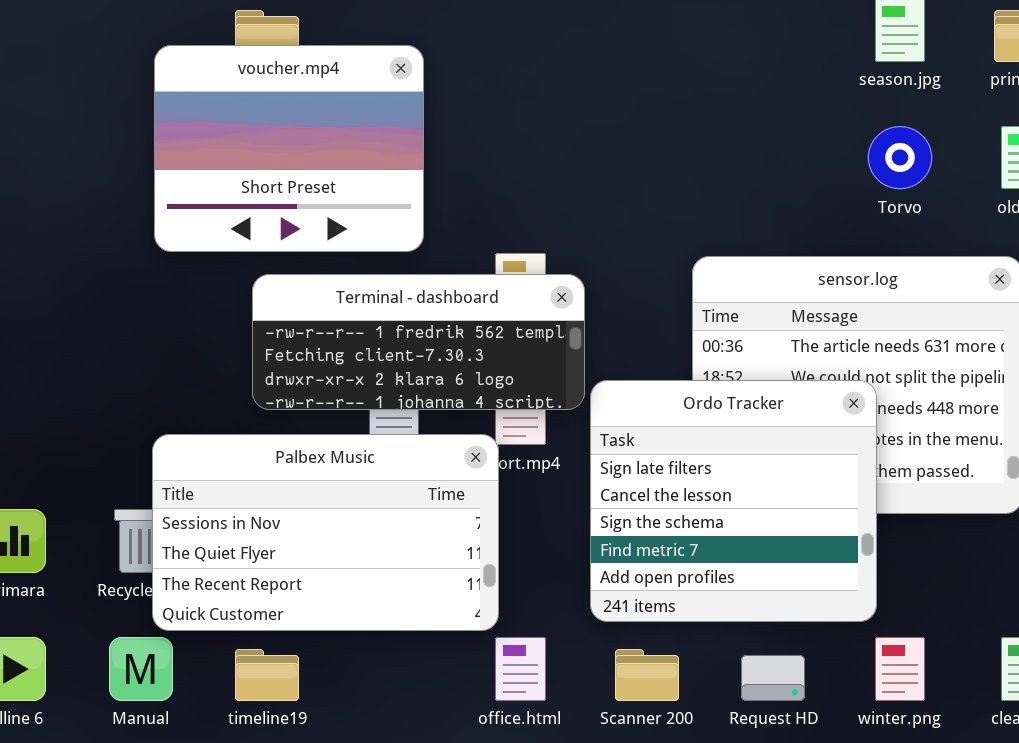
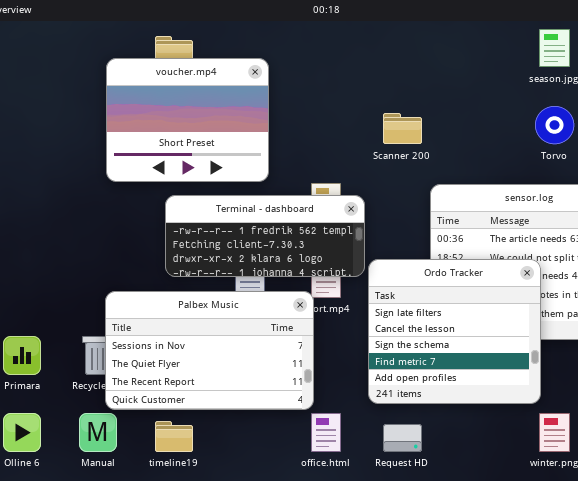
Scanner 200: [615,649,679,701] -> [383,113,422,144], moved
Request HD: [741,655,805,701] -> [383,424,422,452], moved

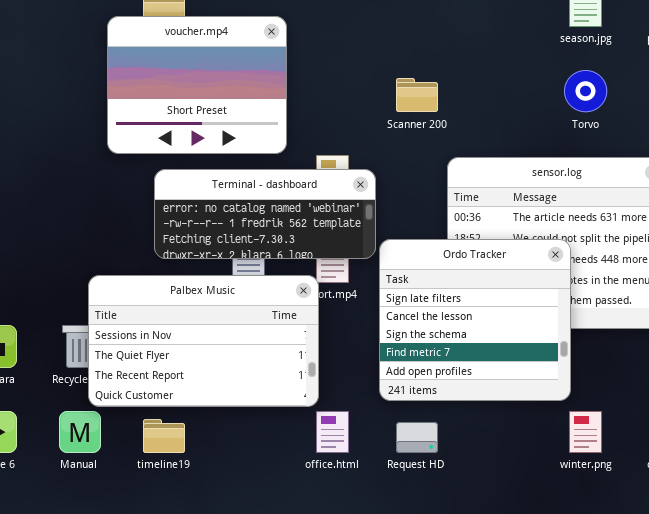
voucher.mp4: [106,58,269,182] -> [107,16,287,154], moved
Terminal - dashboard: [165,195,365,277] -> [154,169,376,259], scrolled up 1 row

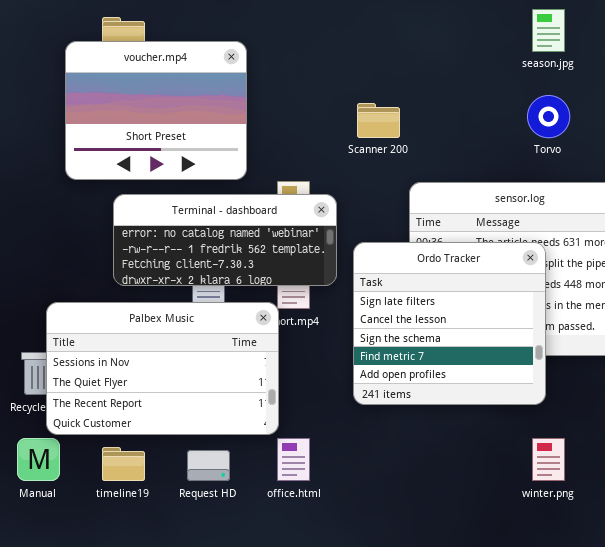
Ordo Tracker: [379,239,571,401] -> [353,242,546,405], moved
Request HD: [396,422,438,453] -> [187,450,230,481], moved

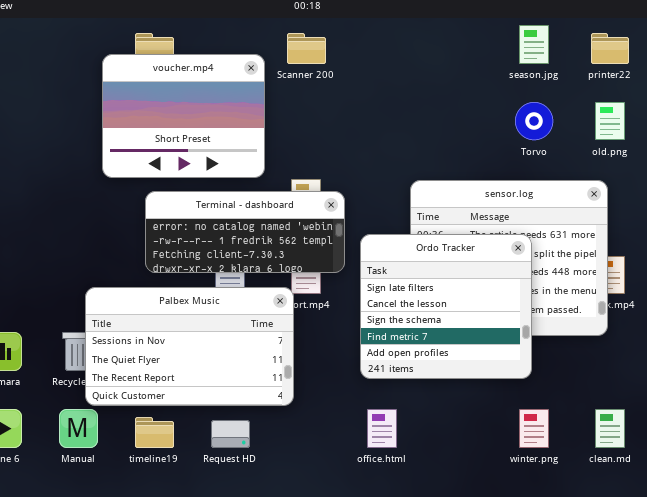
Scanner 200: [357,103,400,138] -> [287,33,326,64], moved
office.html: [277,438,310,481] -> [367,409,397,448], moved

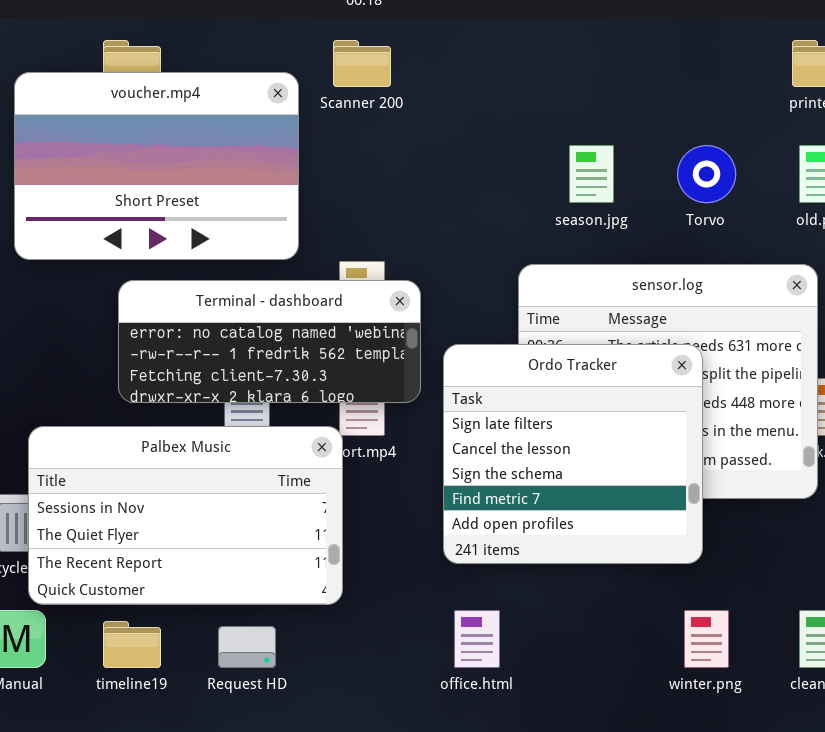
season.jpg: [519,25,549,64] -> [569,145,614,203], moved
voucher.mp4: [102,54,265,178] -> [14,72,299,260], resized

